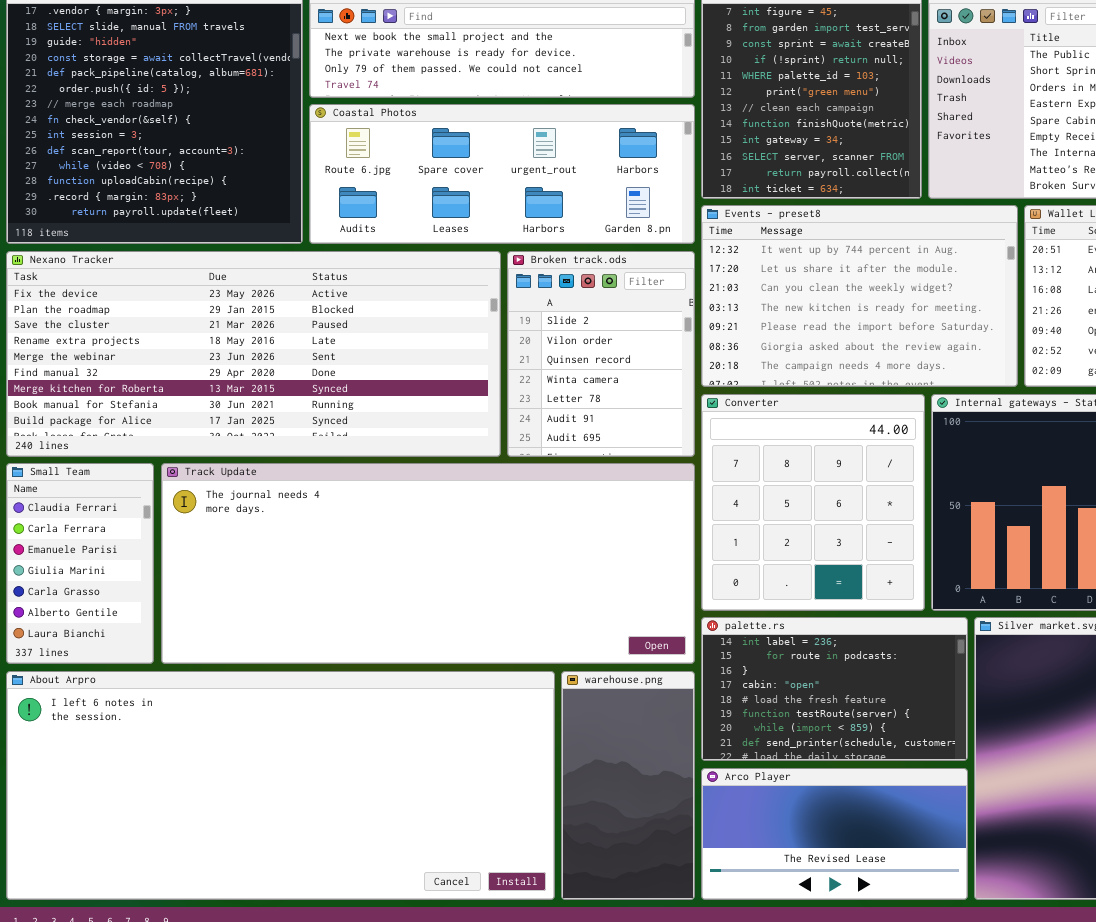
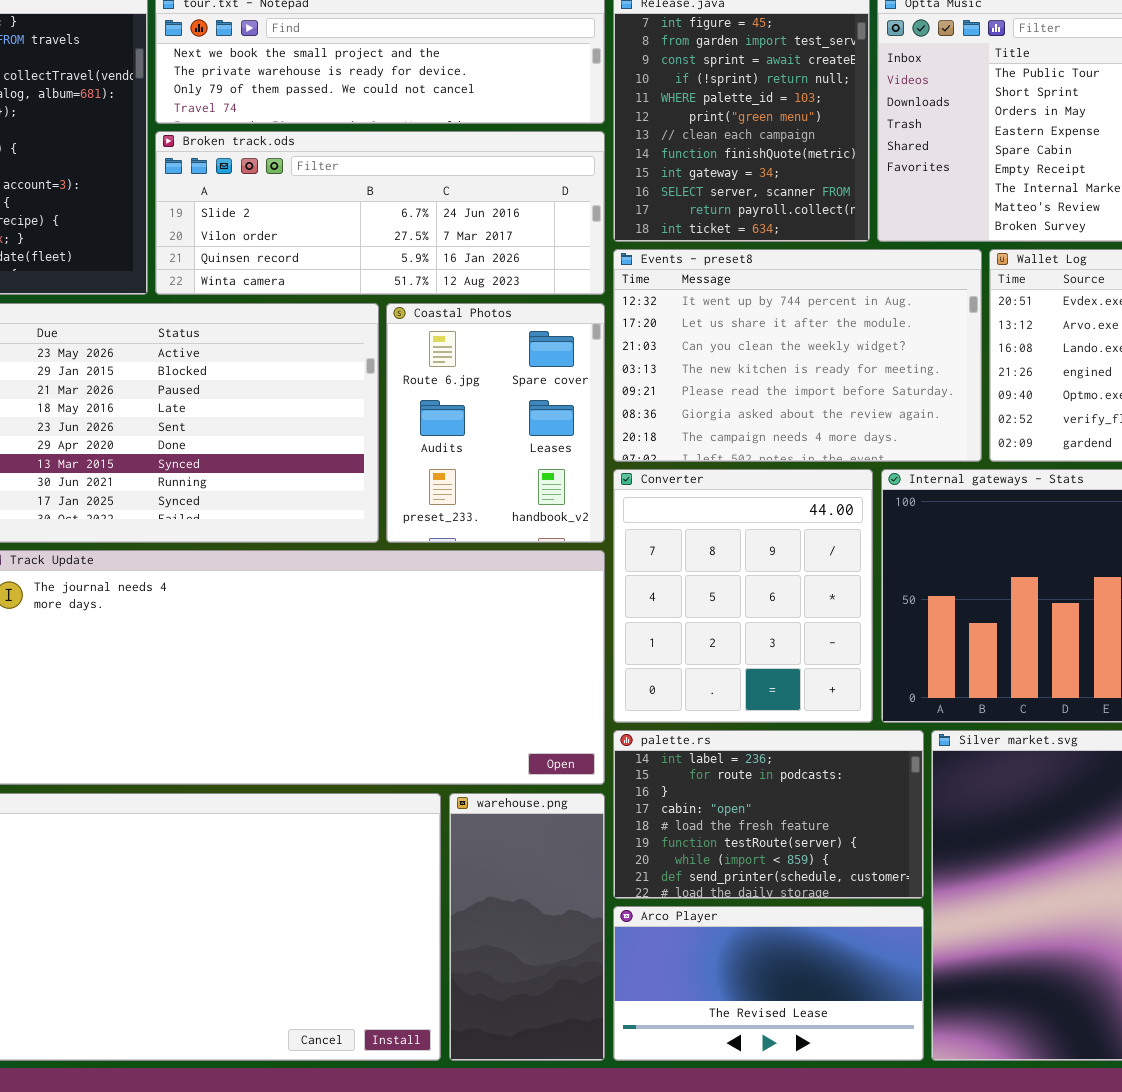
Coastal Photos: [309,104,695,244] -> [386,303,605,543], moved, resized
Broken track.ods: [507,251,695,457] -> [155,131,605,295], moved, resized

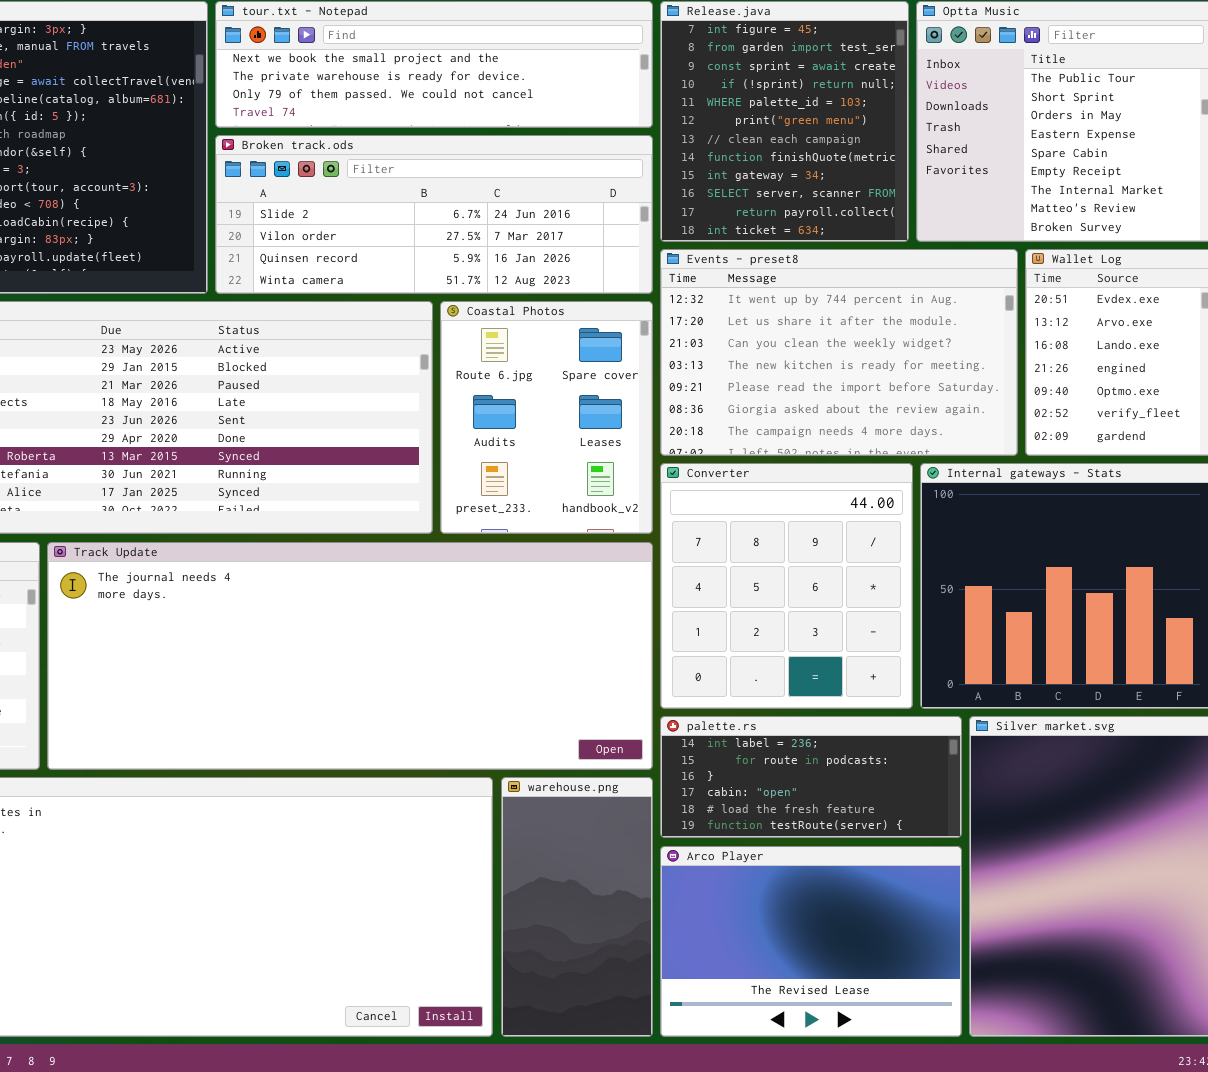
palette.rs: [613,730,924,899] -> [660,716,962,838], resized
Arco Player: [613,906,924,1061] -> [660,846,962,1037], resized

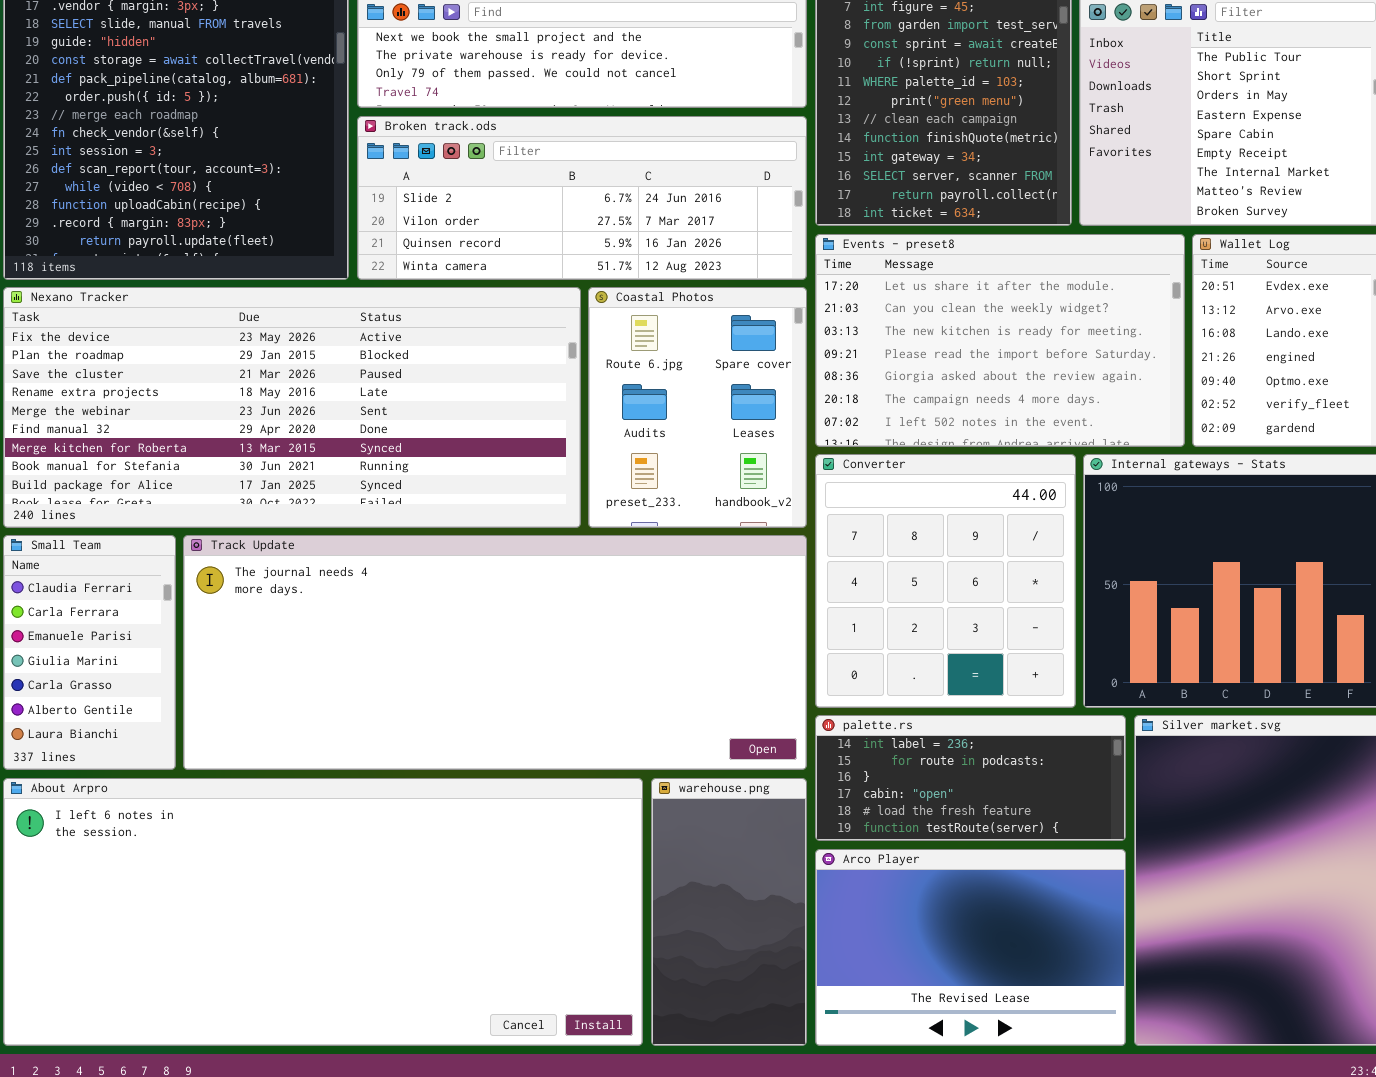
Events - preset8: [660,249,1018,456] -> [815,234,1185,447], scrolled down 1 row

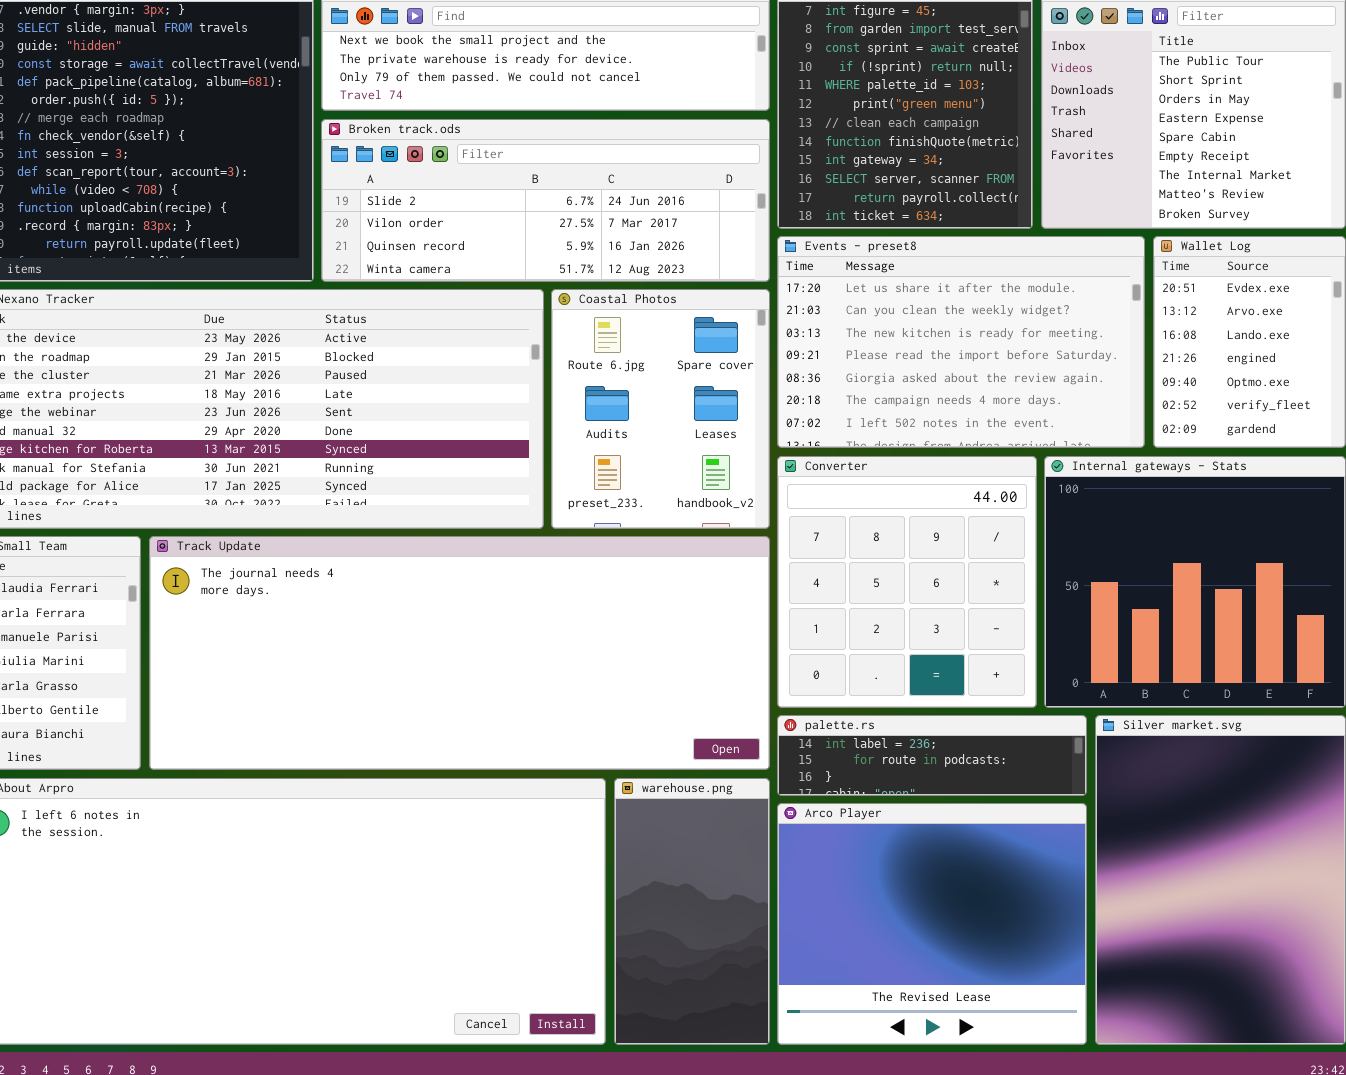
palette.rs: [815,715,1126,841] -> [777,715,1087,796], resized
Arco Player: [815,849,1126,1046] -> [777,803,1087,1045], resized

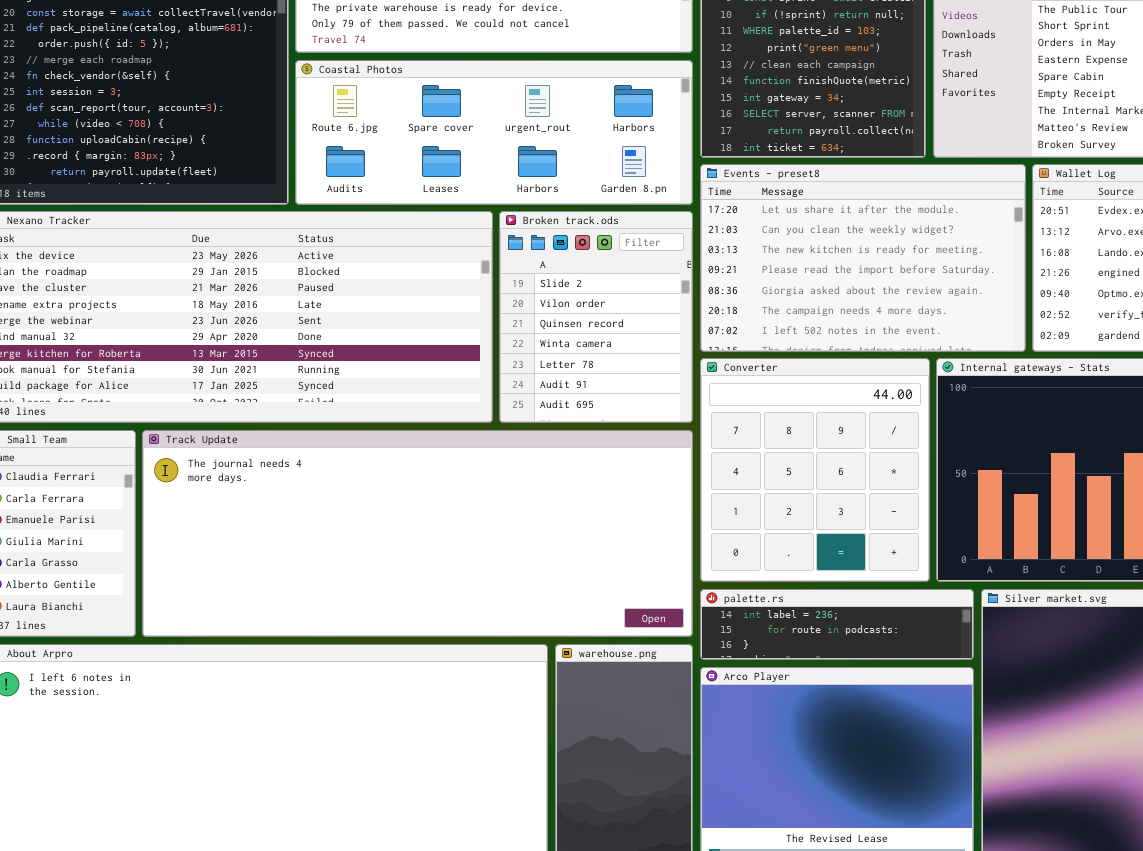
Broken track.ods: [321,119,770,282] -> [499,211,693,423], moved, resized
Coastal Photos: [551,289,770,529] -> [295,60,693,205], moved, resized

